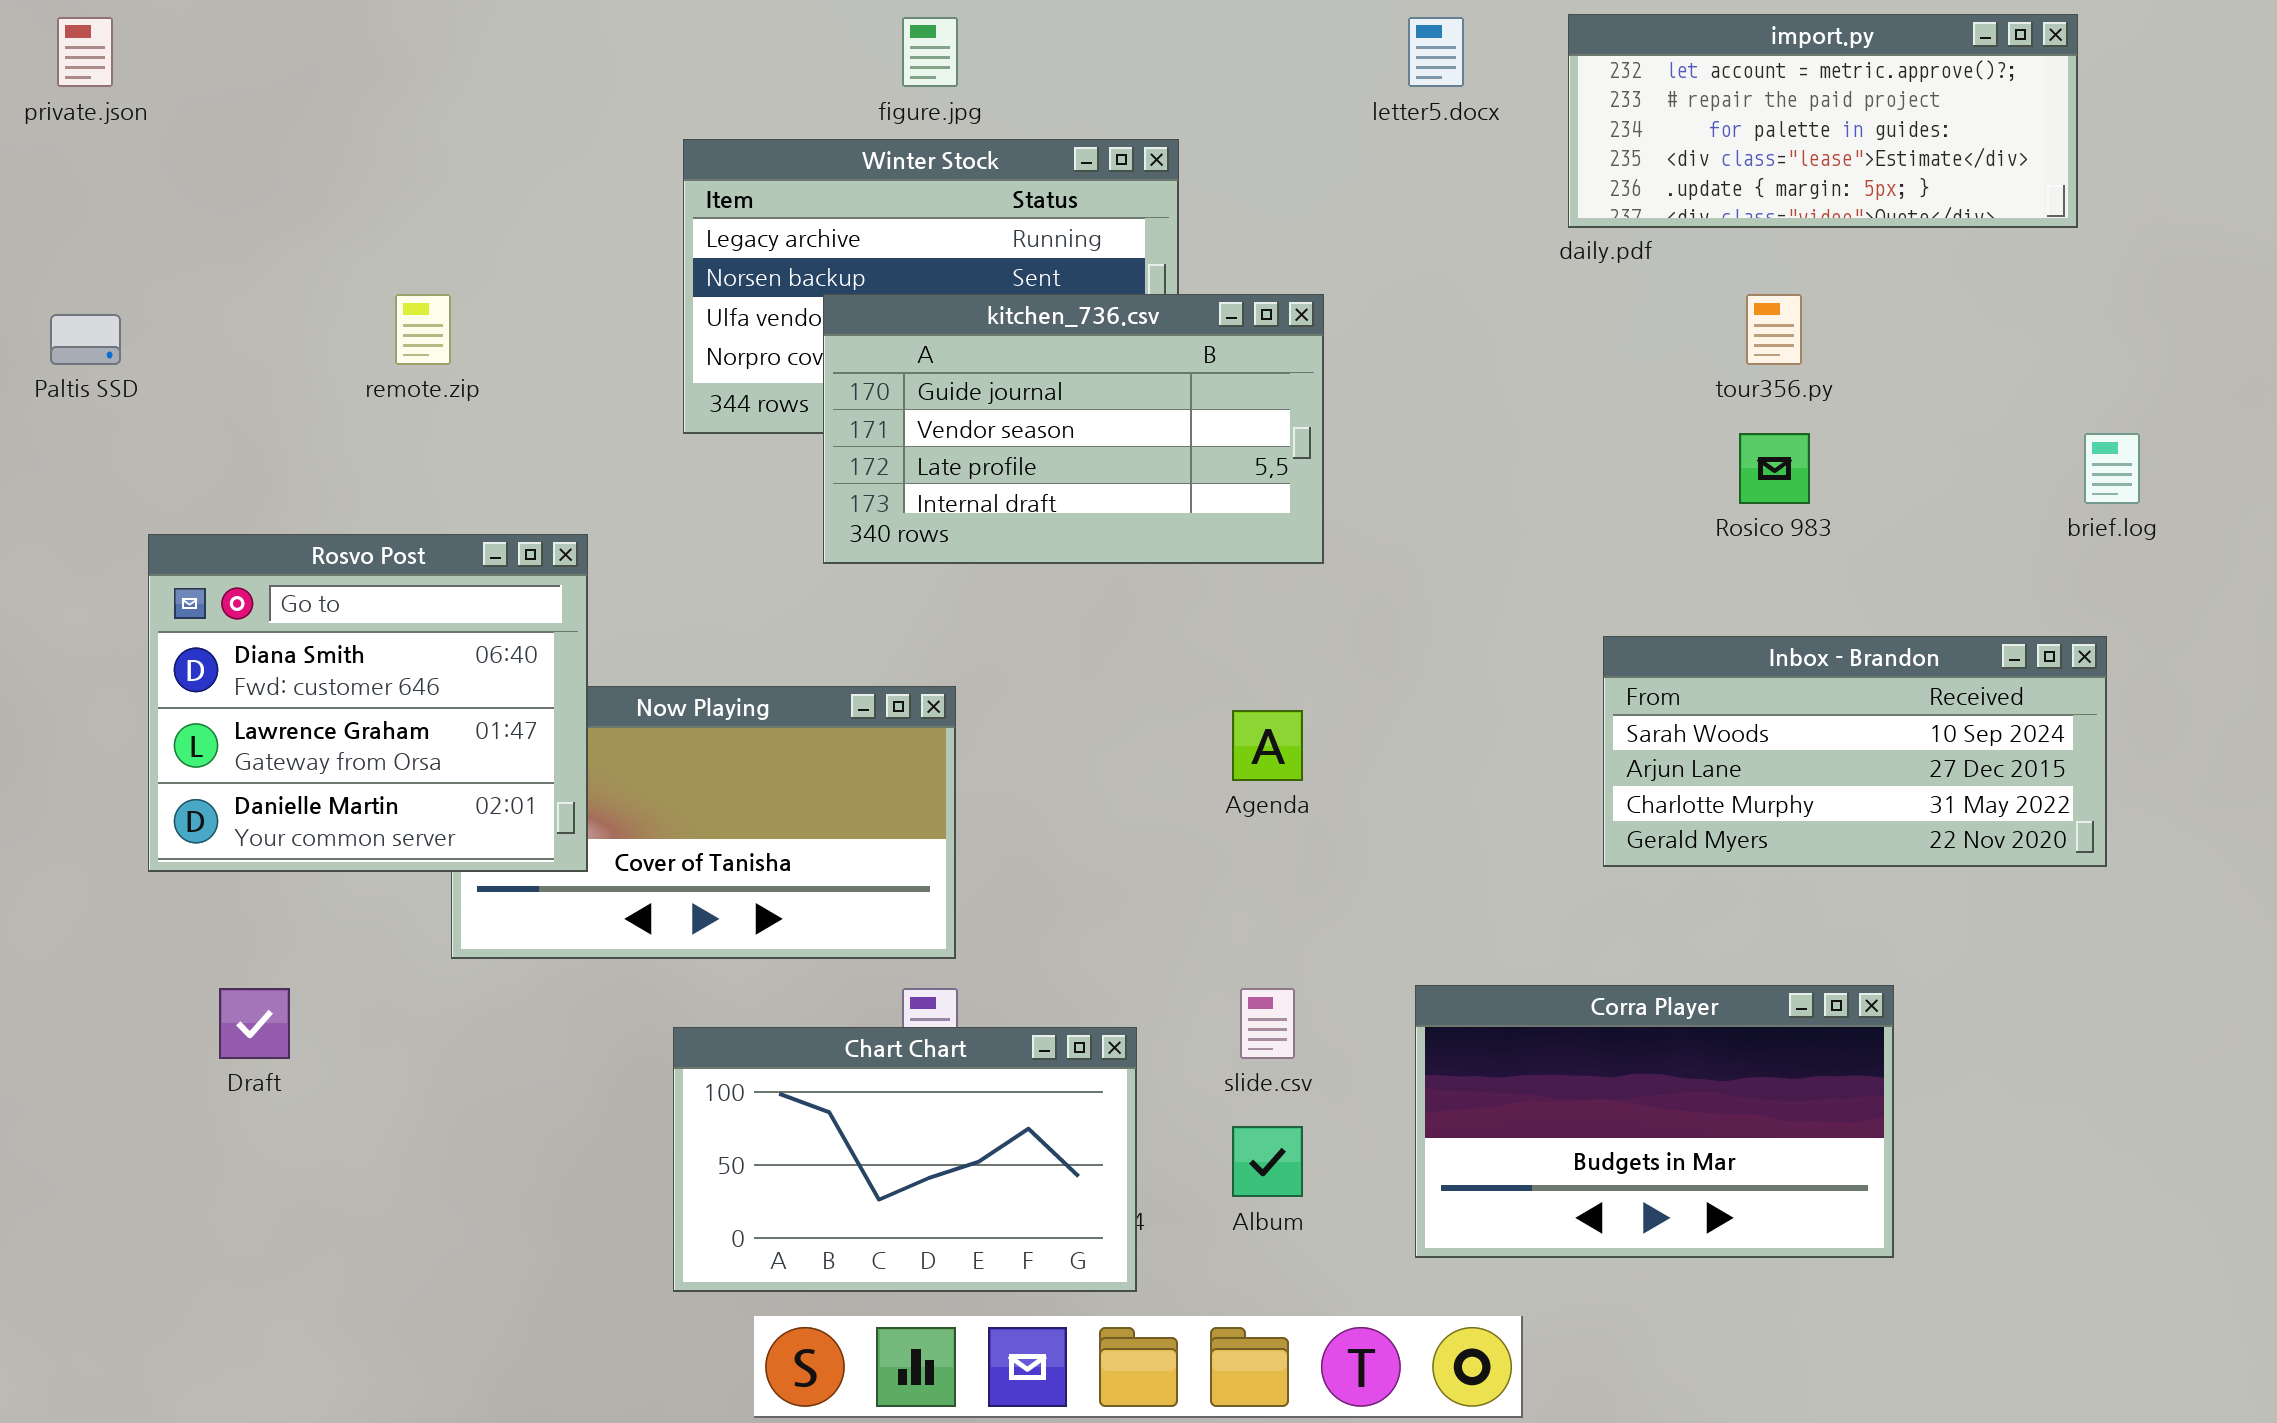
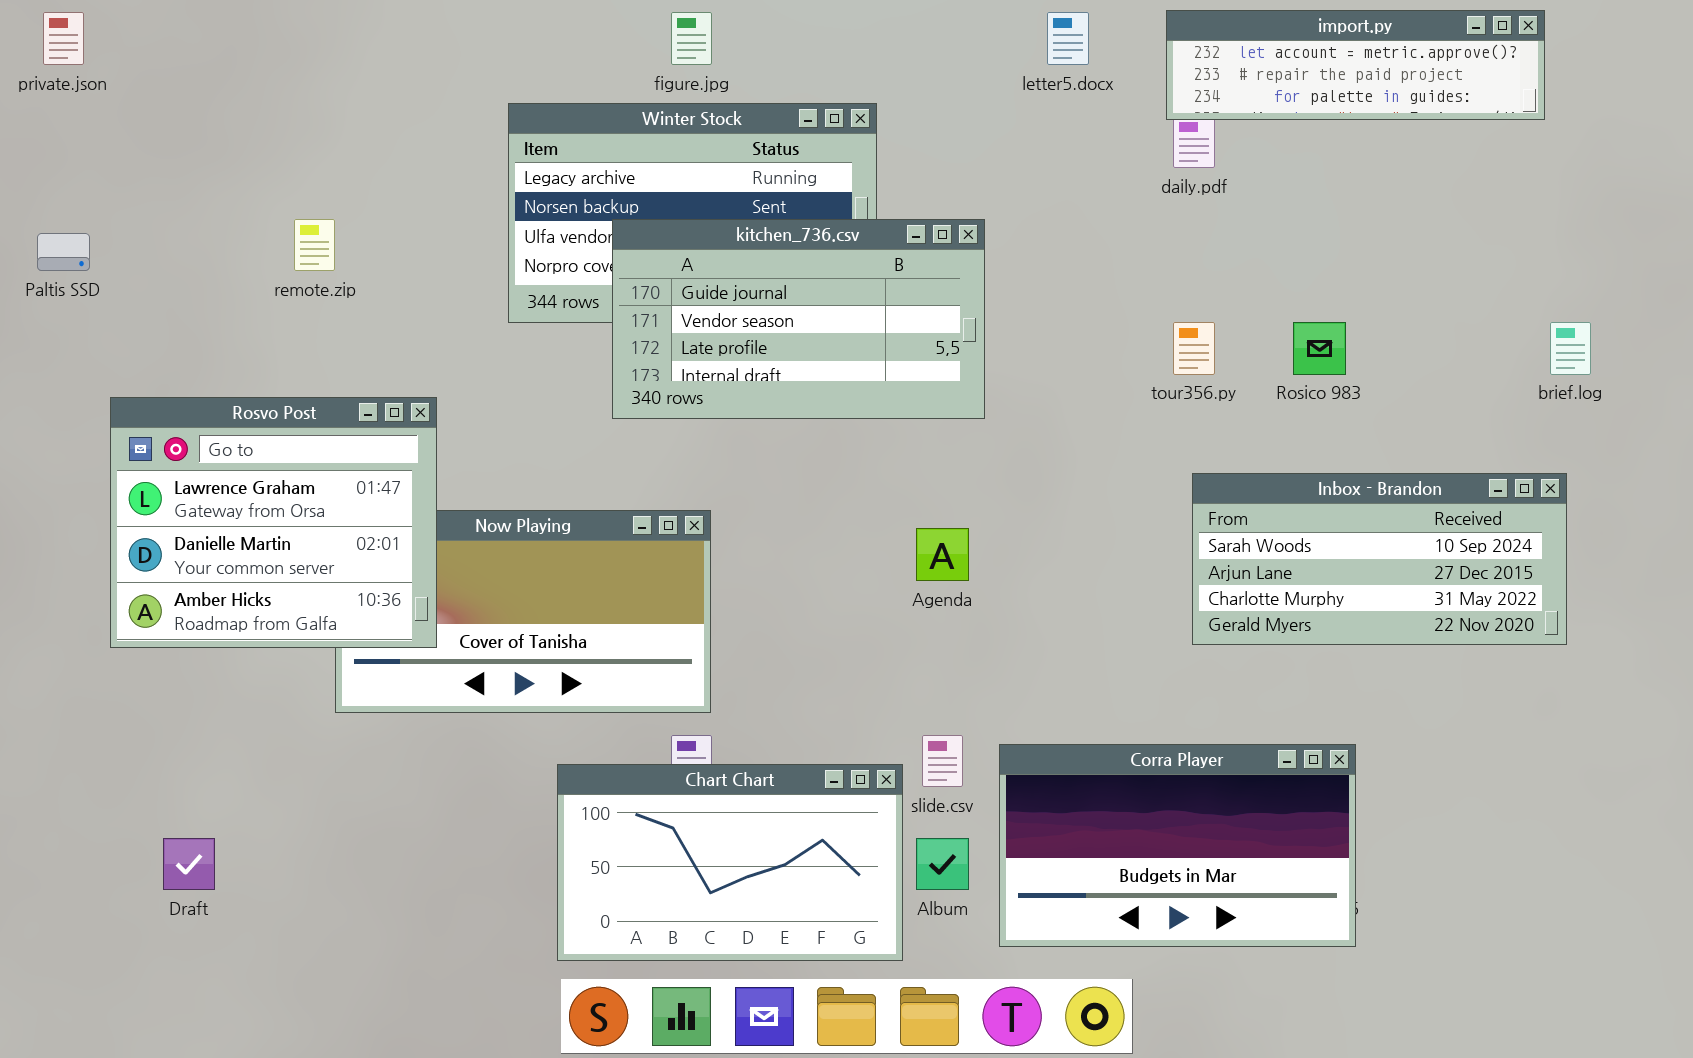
import.py: [1568,14,2078,228] -> [1166,10,1545,120], resized
tour356.py: [1746,294,1802,365] -> [1173,322,1215,375], moved
Rosvo Post: [148,534,588,872] -> [110,397,437,648], scrolled down 1 row
Corra Player: [1415,985,1894,1258] -> [999,744,1356,947], moved
Draft: [219,988,290,1059] -> [163,838,215,890], moved
Chart Chart: [673,1027,1137,1292] -> [557,764,903,961], moved

